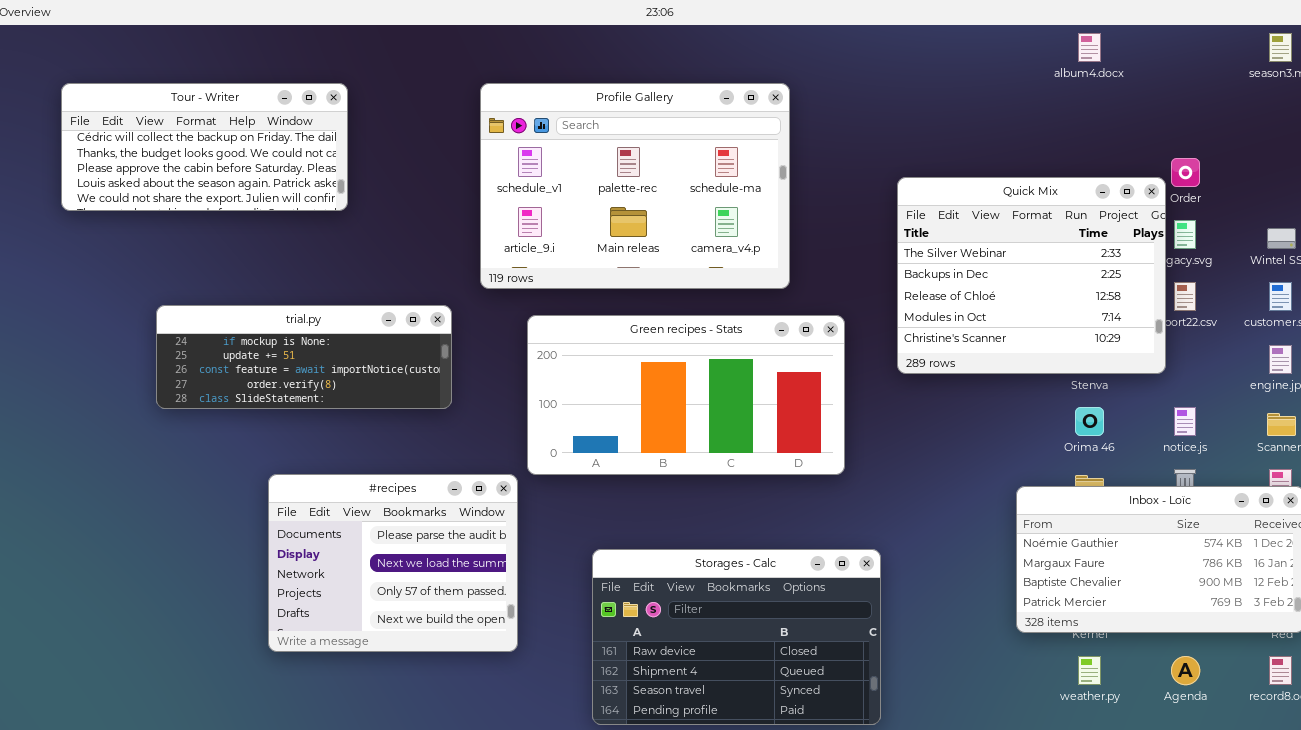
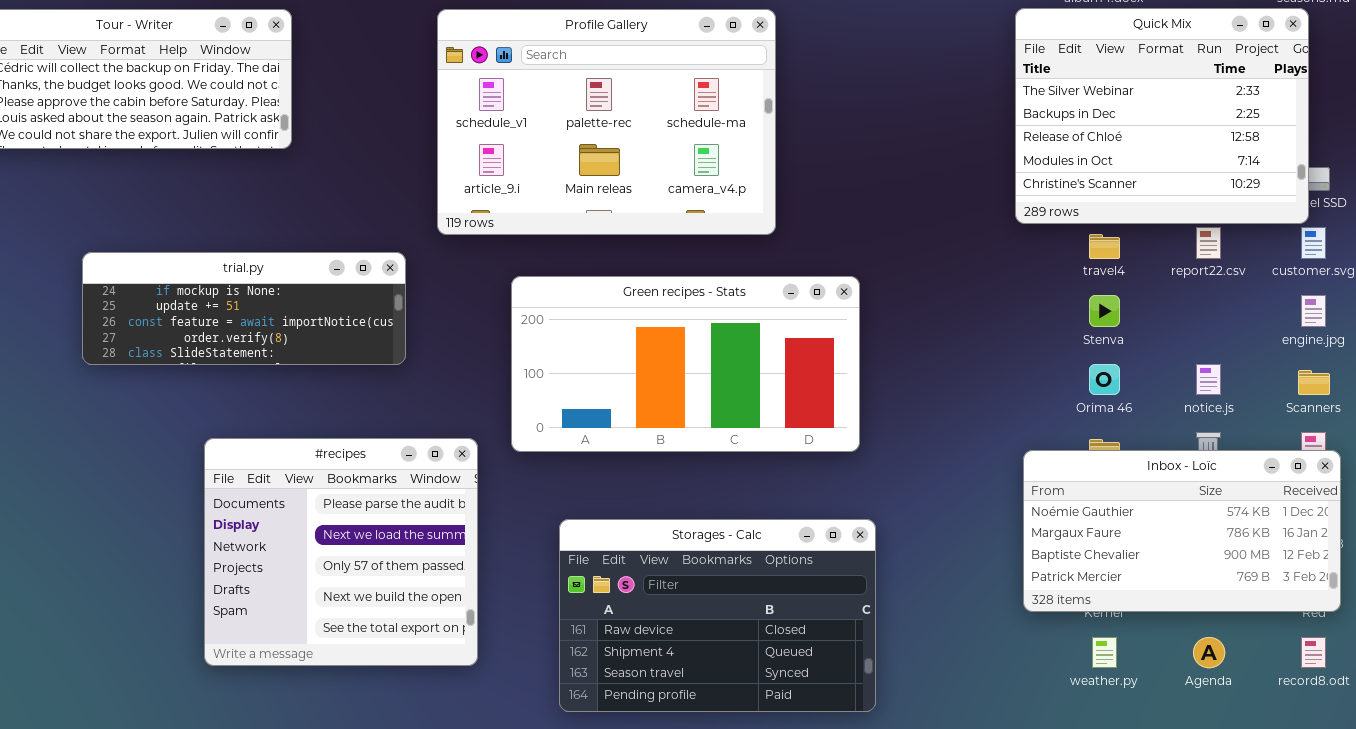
Quick Mix: [897,177,1166,374] -> [1015,8,1309,224], moved
Green recipes - Stats: [527,315,845,475] -> [511,276,860,452], moved
#recipes: [268,474,518,652] -> [204,438,478,666], resized

